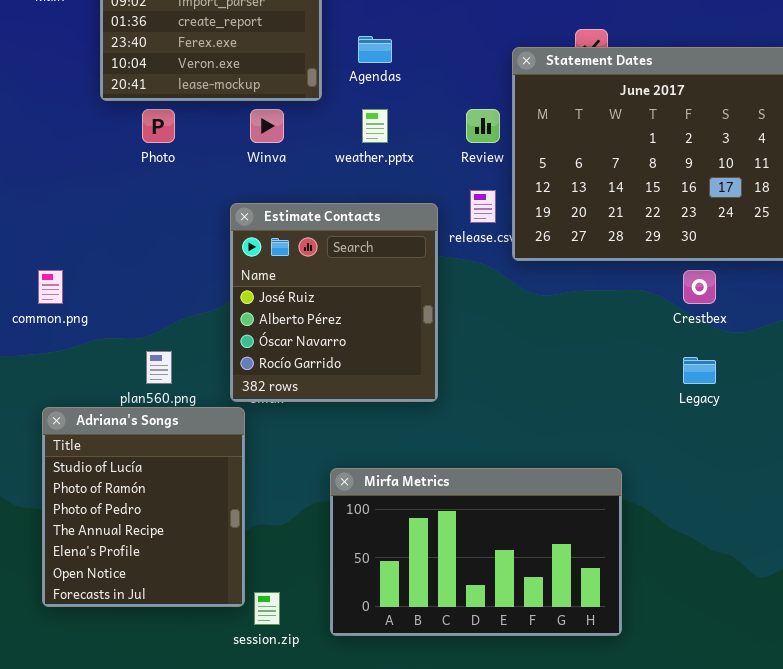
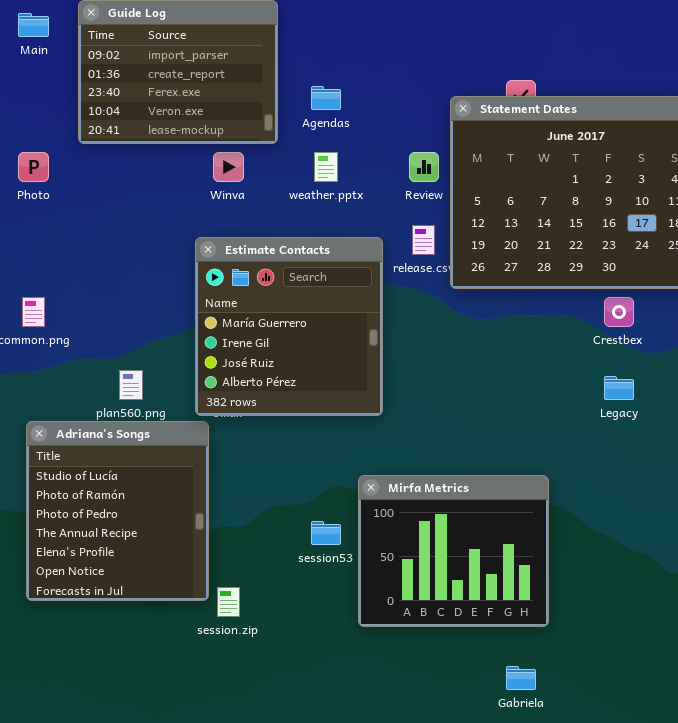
Photo: [142,109,175,143] -> [18,152,49,182], moved
Estimate Contacts: [230,203,438,402] -> [195,237,383,416], scrolled up 2 rows
Mirfa Metrics: [330,468,622,636] -> [358,475,549,627], resized

